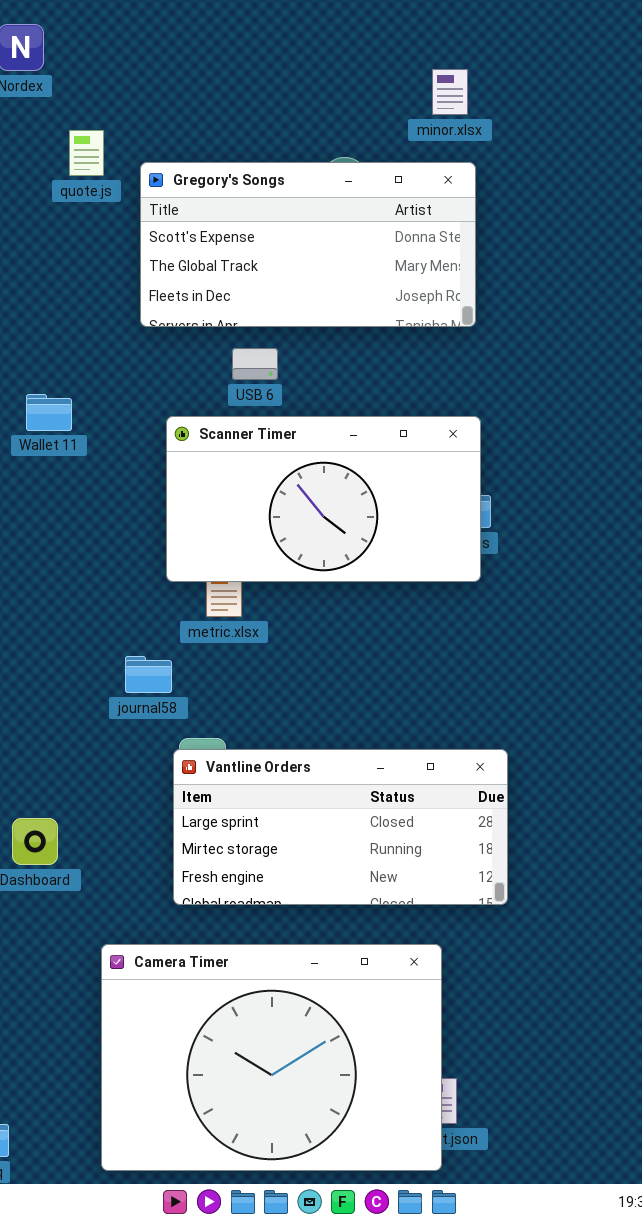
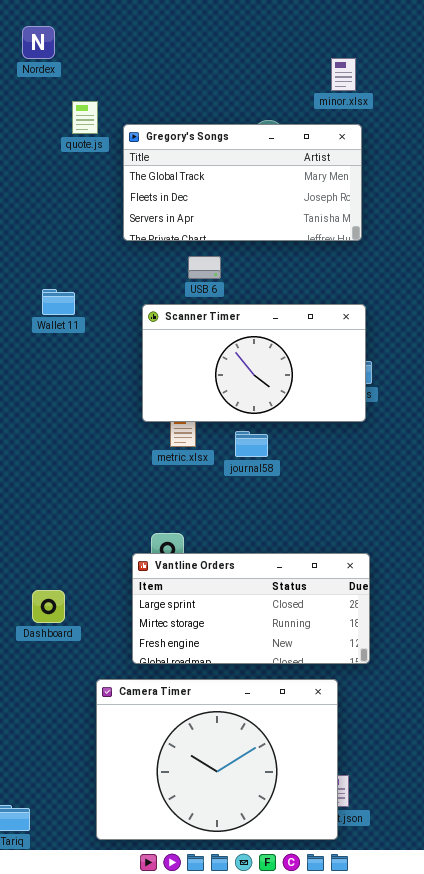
Gregory's Songs: [140,162,476,327] -> [123,124,362,241], scrolled down 1 row
journal58: [125,656,172,693] -> [235,431,268,457], moved
Vantline Orders: [173,749,508,905] -> [132,553,370,664], moved

